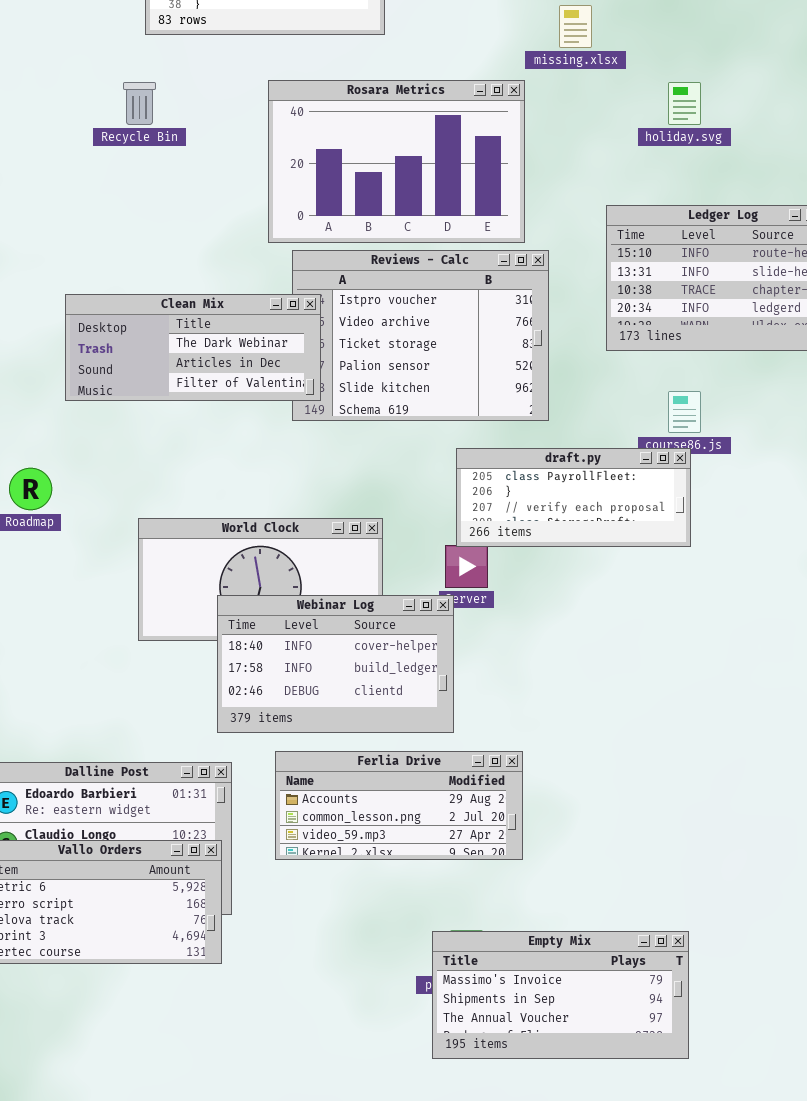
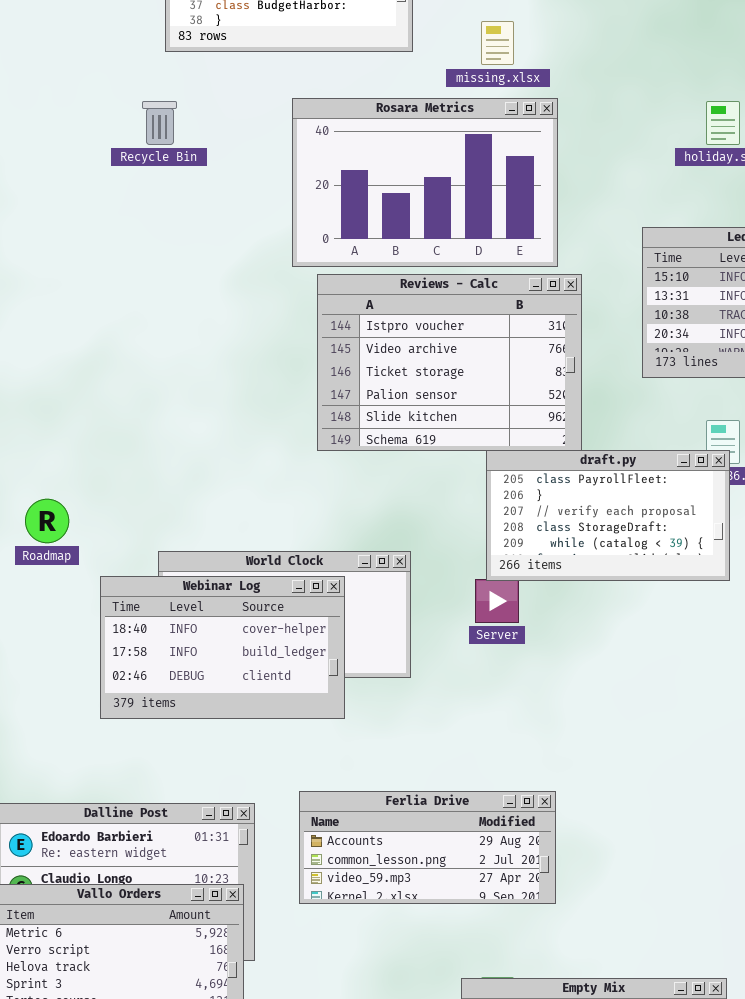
missing.xlsx: [559,5,592,48] -> [481,21,514,65], moved
Clean Mix: [65,294,321,401] -> none, closed
draft.py: [456,448,691,547] -> [486,450,730,581], resized
Webinar Log: [217,595,454,733] -> [100,576,345,719], moved

